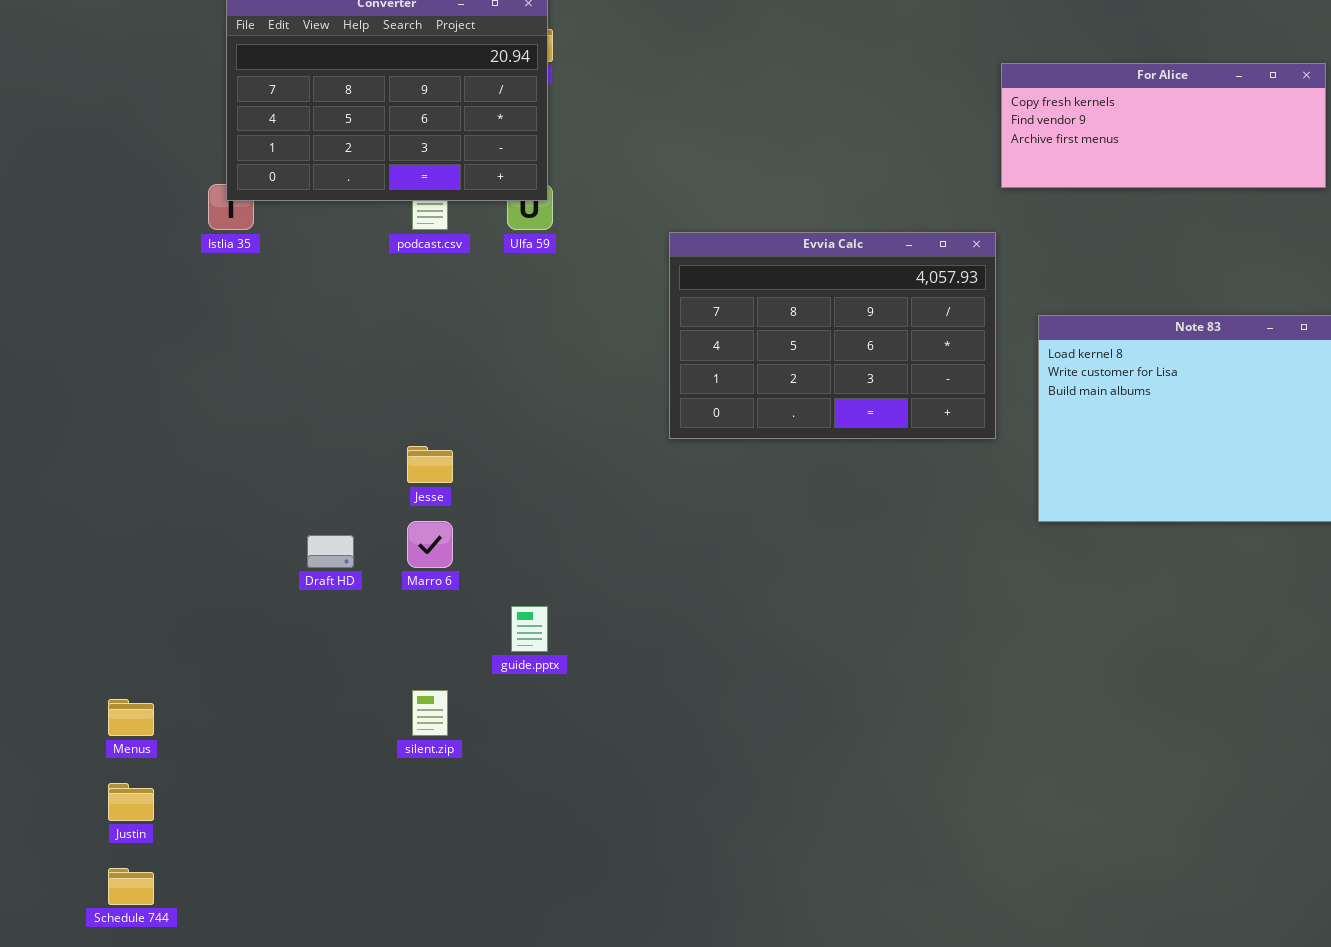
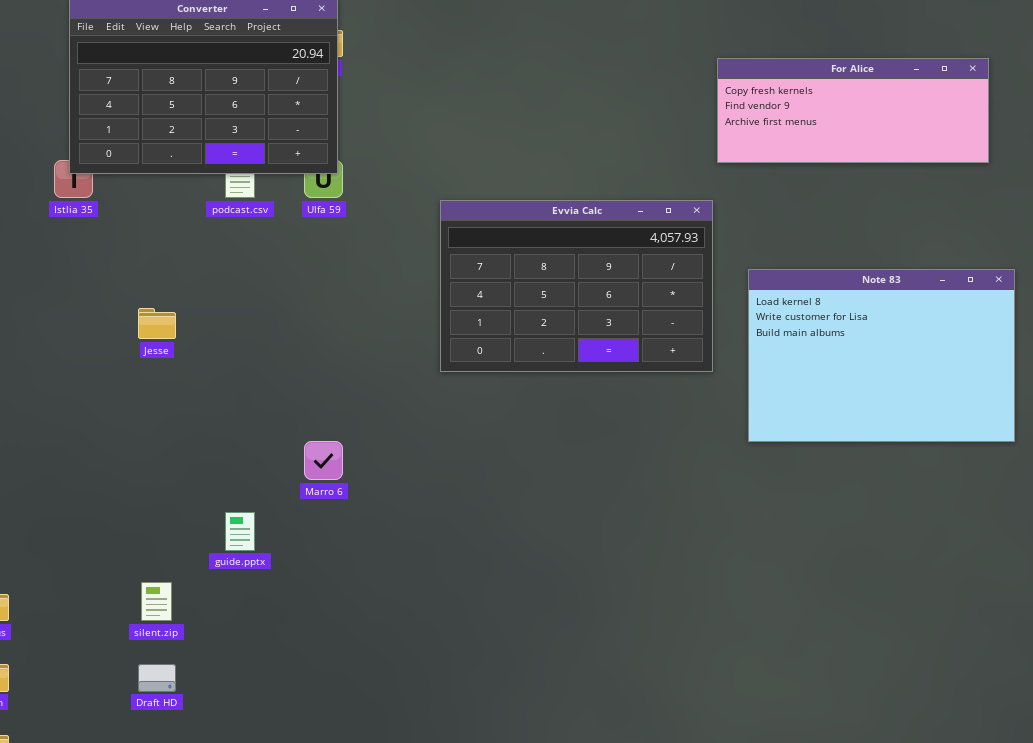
Jesse: [407,446,453,483] -> [138,308,176,339], moved
Marro 6: [407,521,453,568] -> [304,441,343,480], moved
Draft HD: [307,535,354,568] -> [138,664,176,692], moved
guide.pptx: [511,606,548,652] -> [225,512,255,551], moved
silent.zip: [412,690,448,736] -> [141,582,172,621], moved

